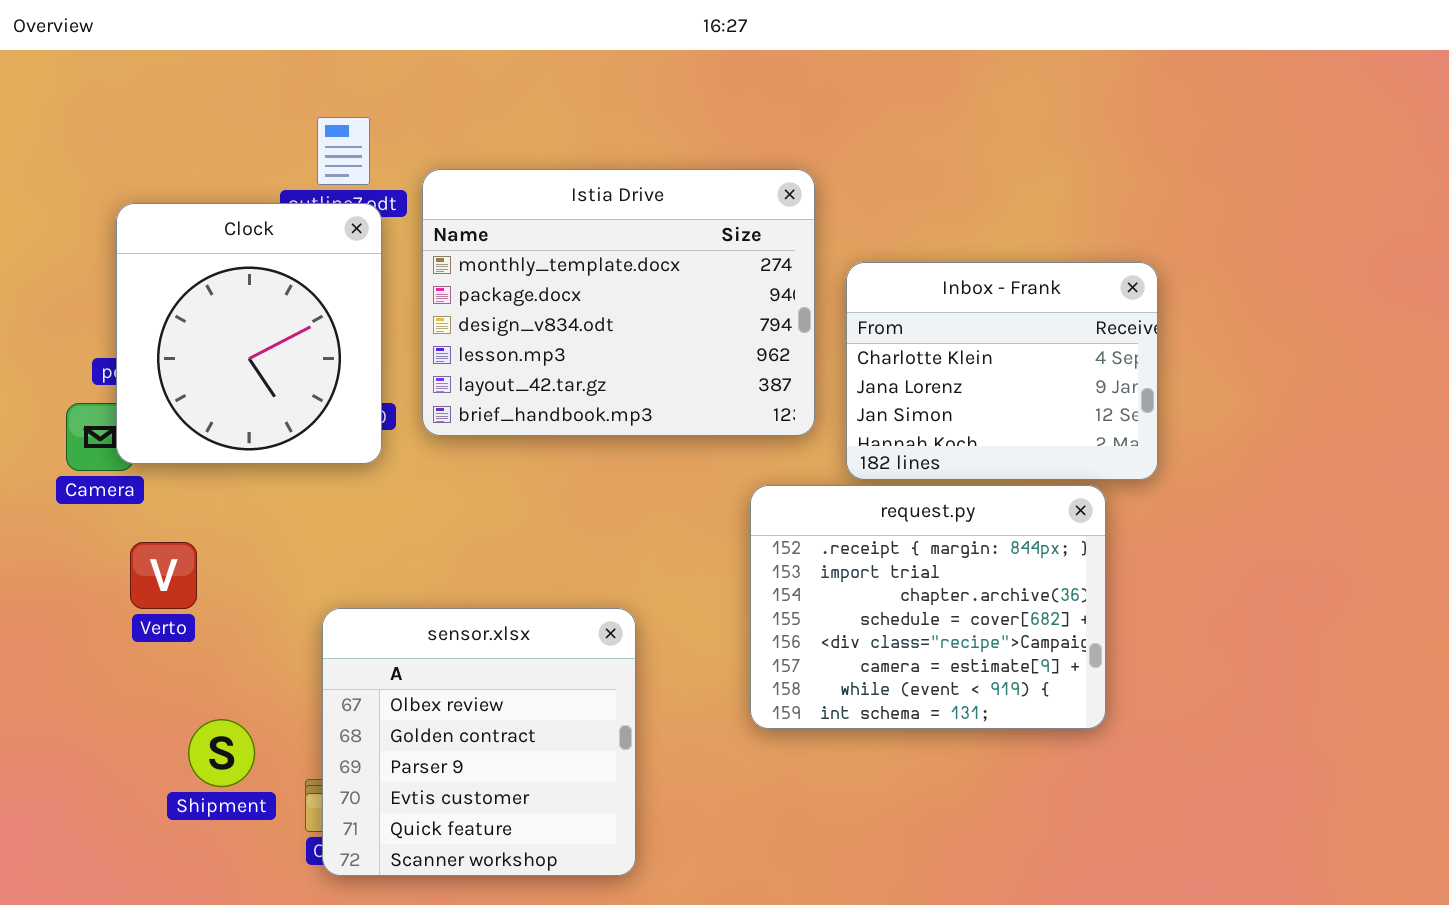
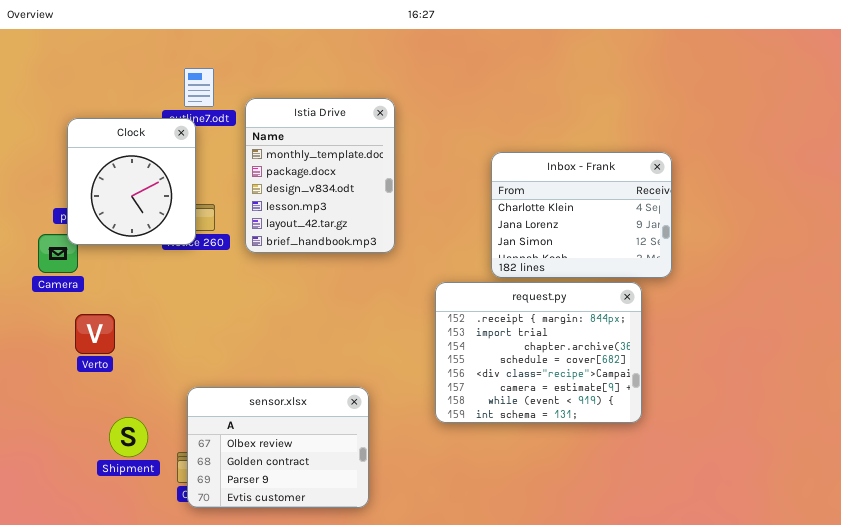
Istia Drive: [422,169,815,436] -> [245,98,395,253], resized
Clock: [116,203,382,464] -> [67,118,196,245], resized
sensor.xlsx: [322,608,636,876] -> [187,387,369,508], resized

